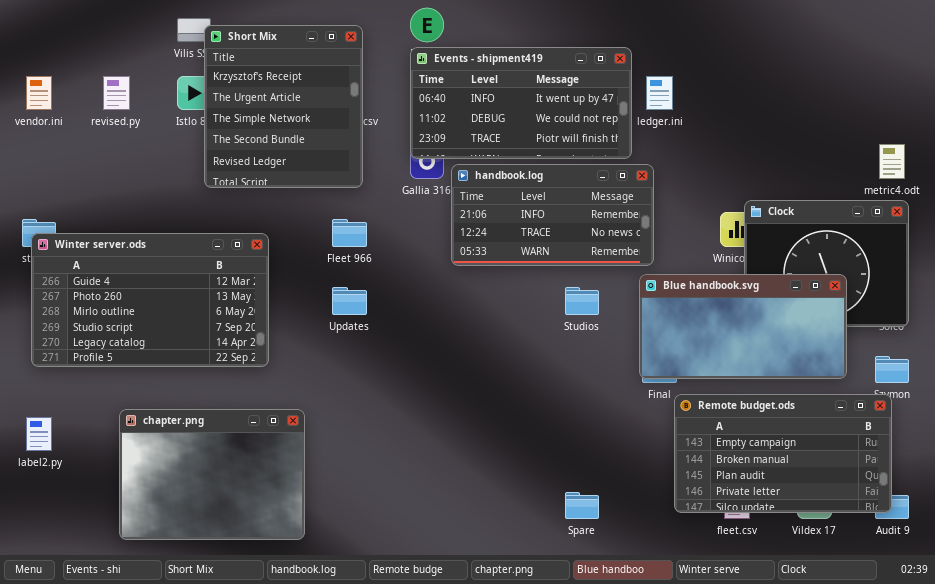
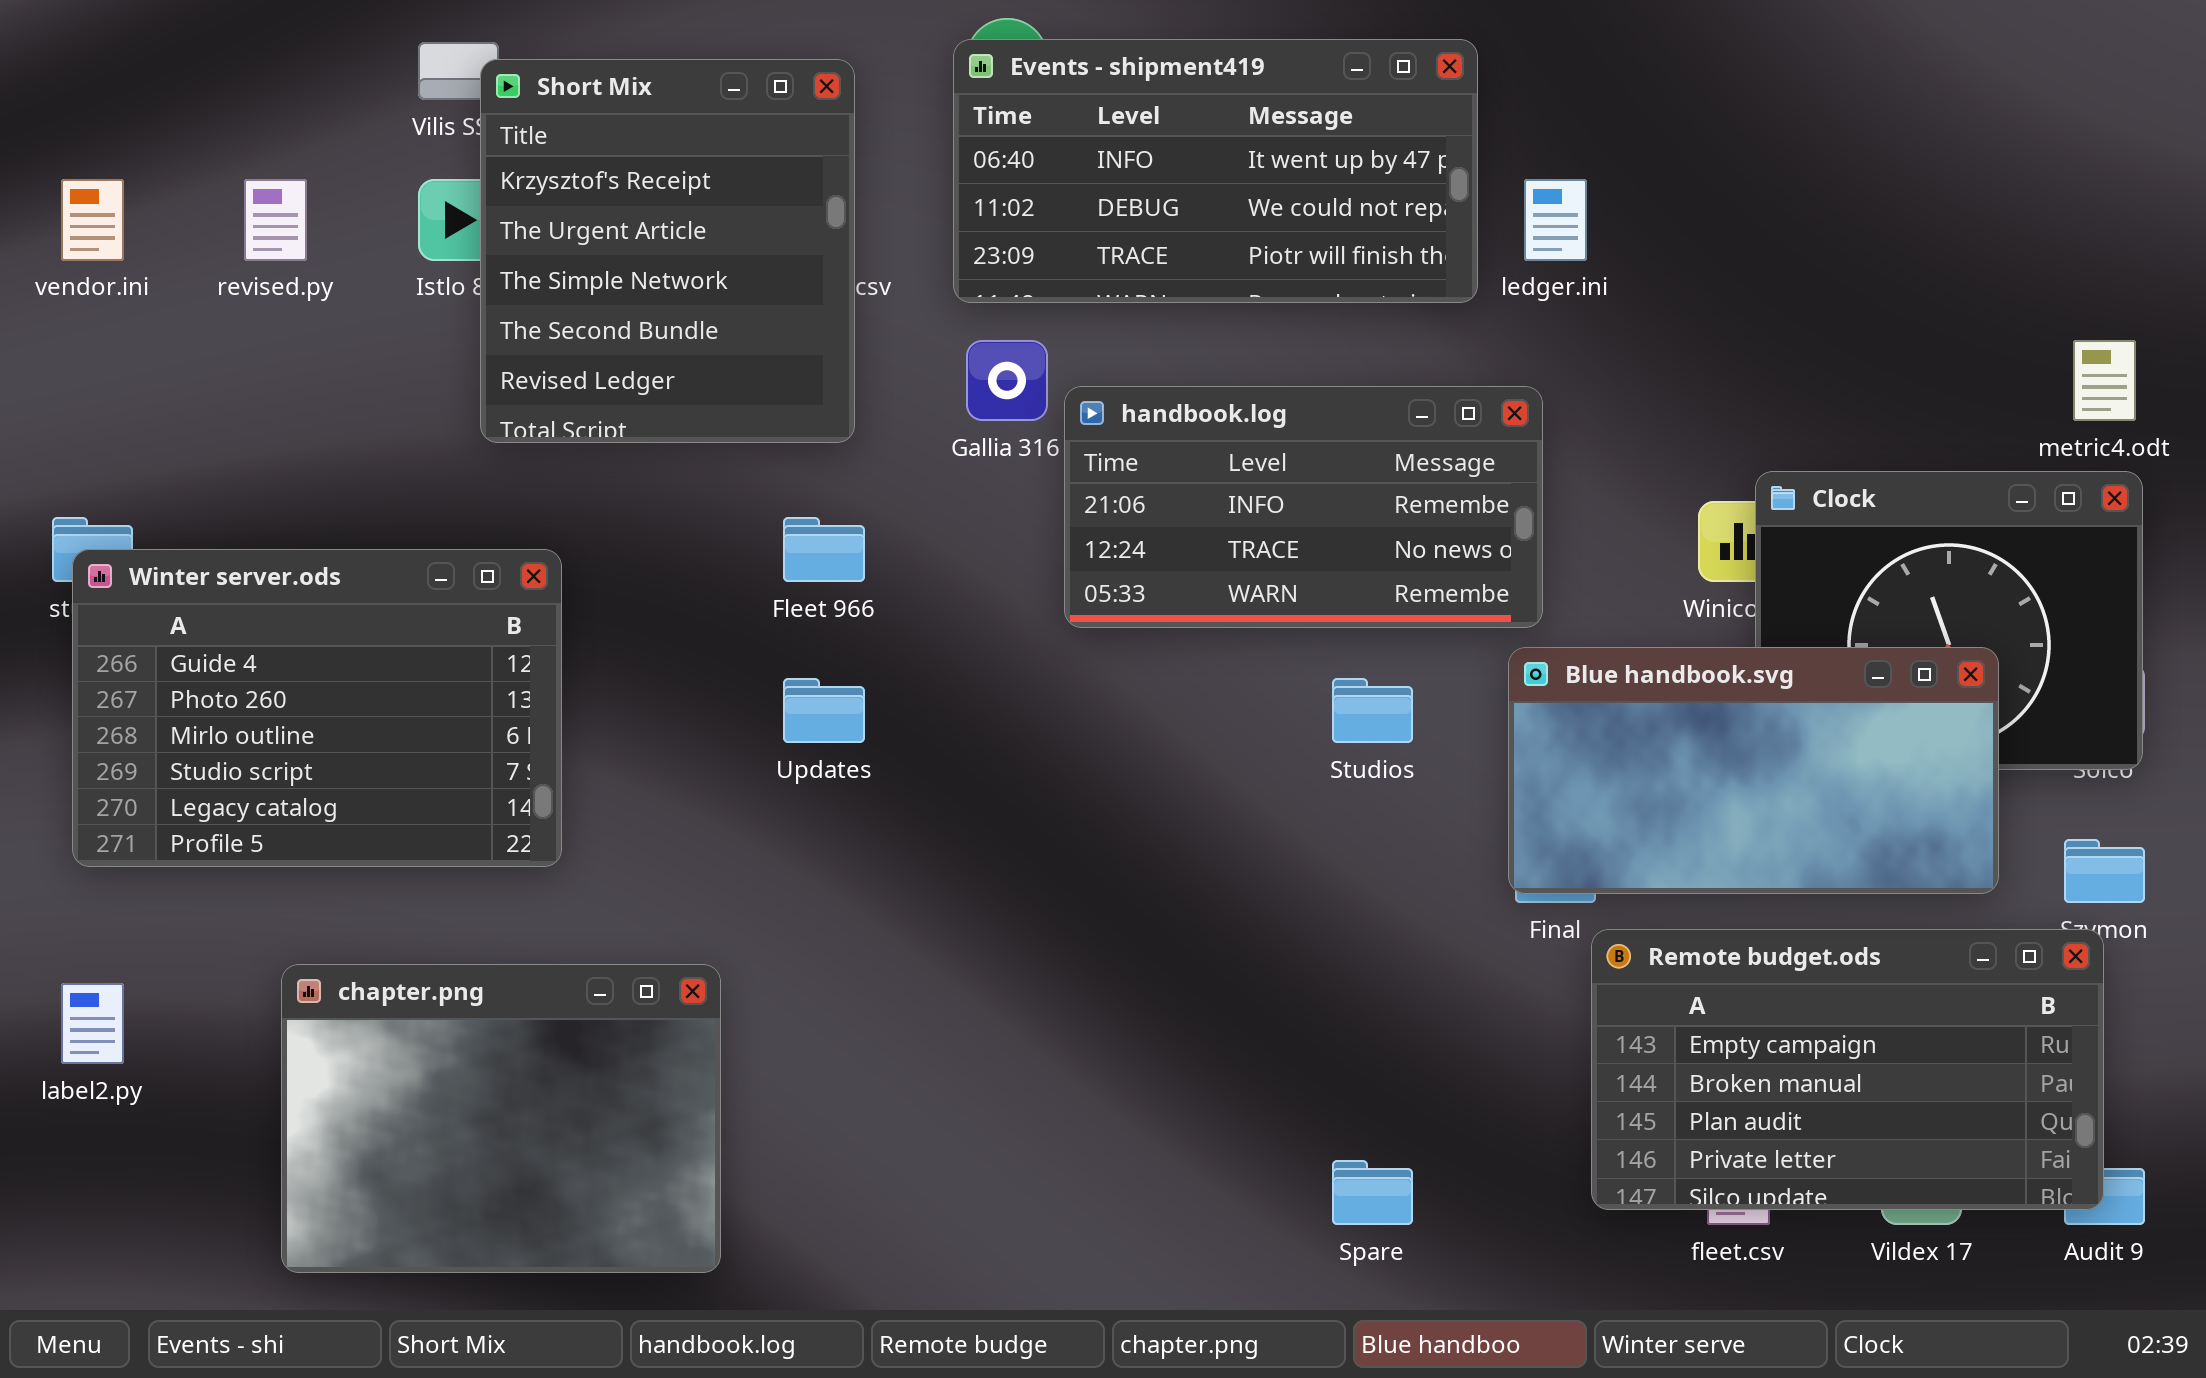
Events - shipment419: [410,47,632,159] -> [953,39,1478,303], moved
Winter server.ods: [31,233,269,367] -> [72,549,562,867], resized

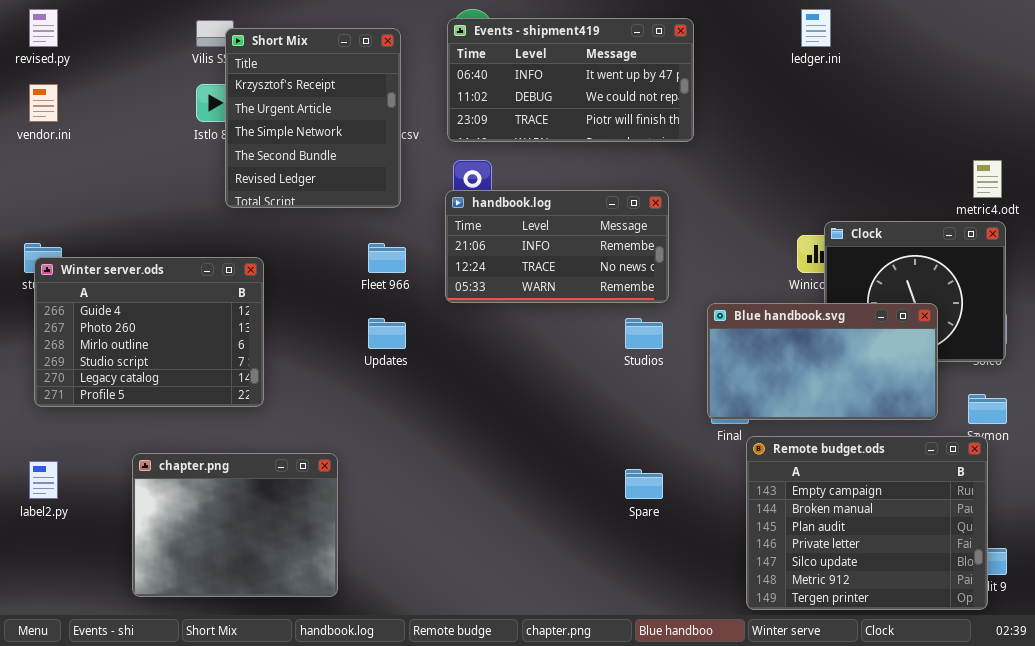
revised.py: [244,179,307,261] -> [29,9,58,47], moved
ledger.ini: [1524,179,1587,261] -> [801,9,831,47], moved
handbook.log: [1064,386,1543,628] -> [445,190,669,303], moved
Remote budget.ods: [1591,929,2104,1210] -> [746,436,988,610], resized
Spare: [1332,1160,1413,1225] -> [625,469,663,499], moved

